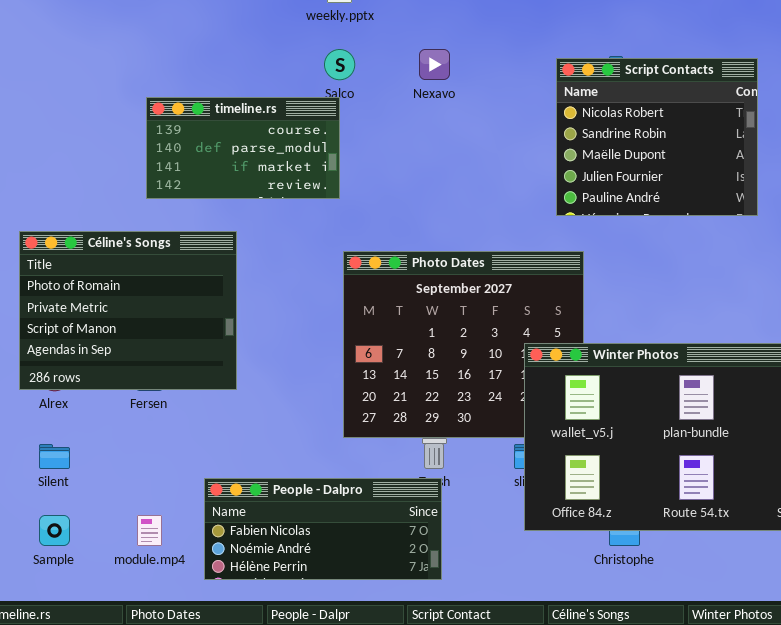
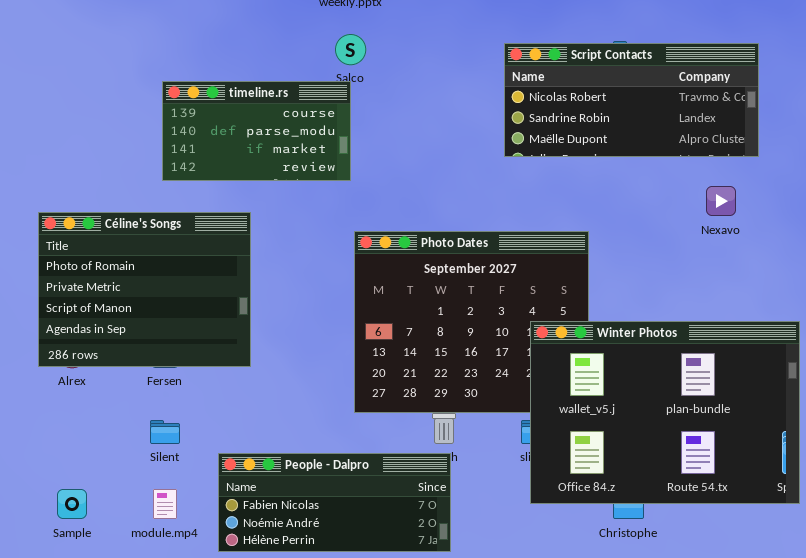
Nexavo: [419,49,450,80] -> [706,186,736,216], moved
Script Contacts: [556,58,758,216] -> [504,43,759,157], resized
Silent: [39,444,70,469] -> [150,420,180,444], moved

